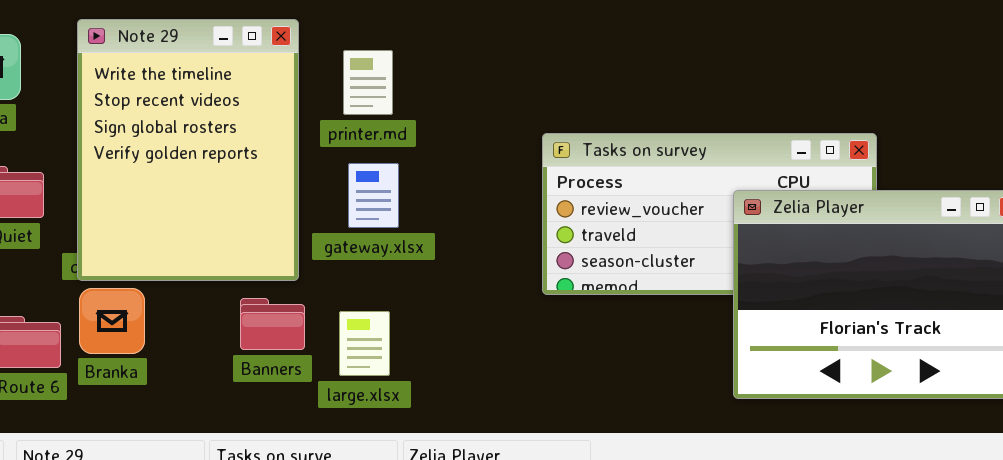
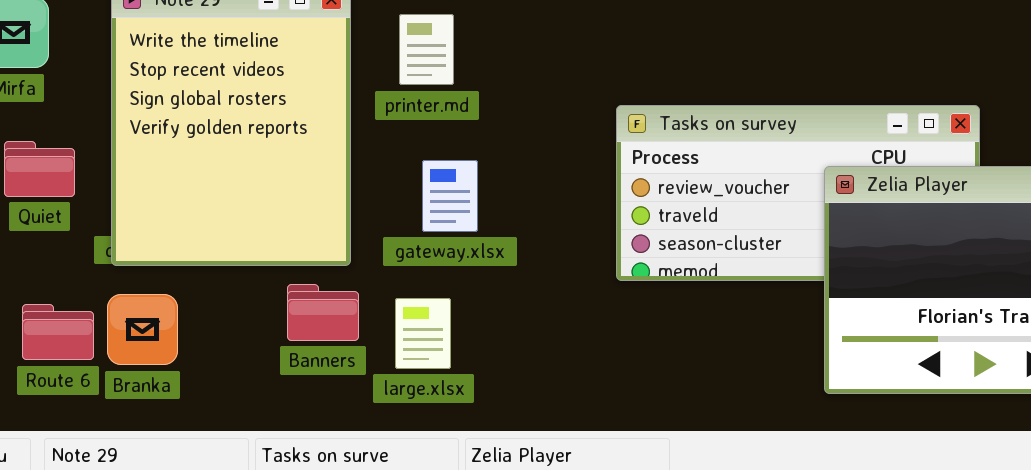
gateway.xlsx: [348,163,399,228] -> [422,160,478,232], moved
Branka: [79,288,145,354] -> [107,294,178,365], moved

